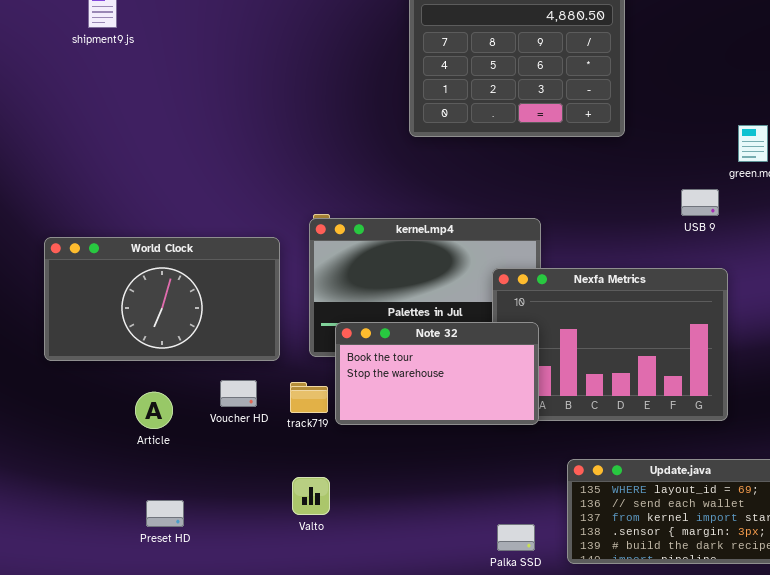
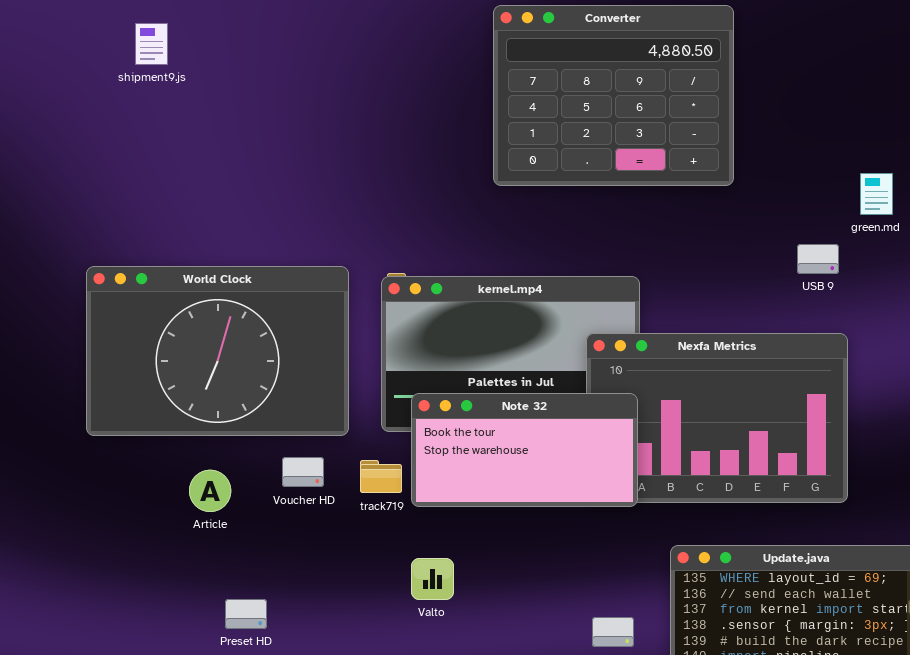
World Clock: [44,237,280,361] -> [86,266,349,436], resized
Valto: [292,477,330,515] -> [411,558,454,600], moved
Preset HD: [146,500,184,527] -> [225,599,267,629], moved

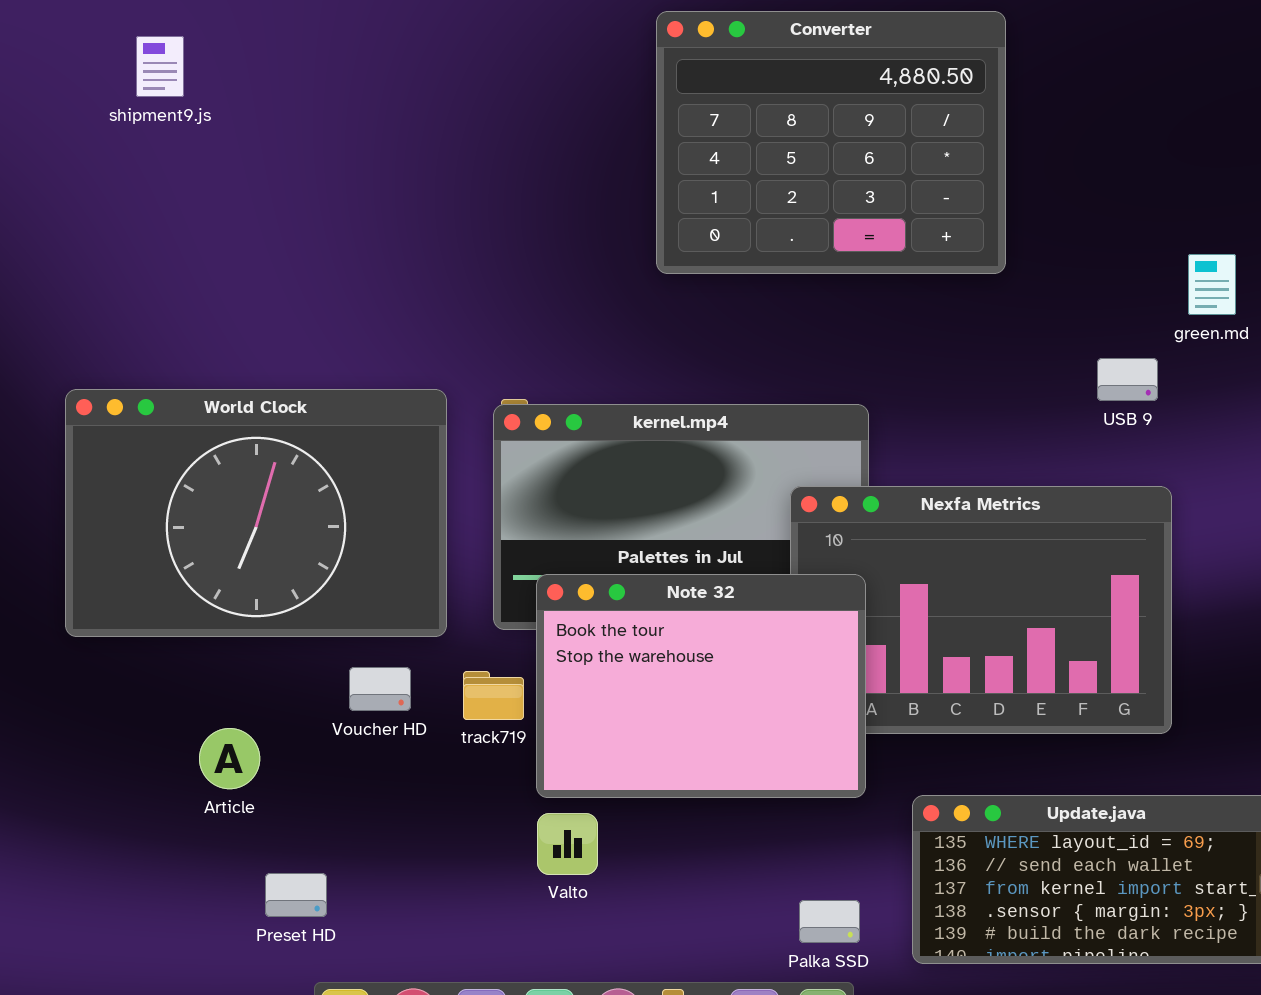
Note 32: [411,393,638,507] -> [536,574,866,798], resized
Article: [189,470,231,512] -> [199,728,260,789], moved

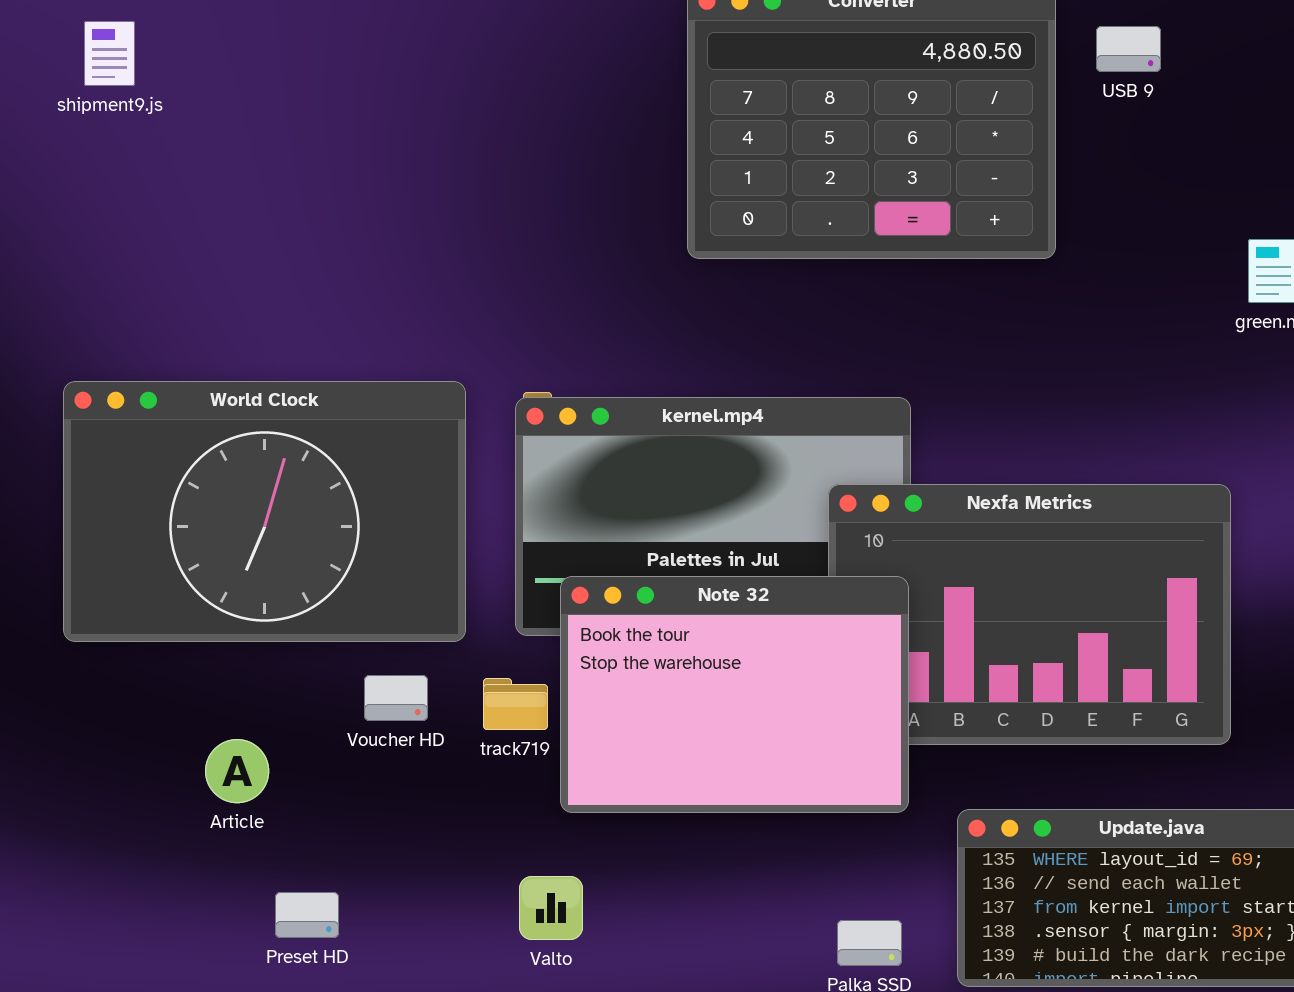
shipment9.js: [136,36,184,97] -> [84,21,135,86], moved
USB 9: [1097,358,1158,401] -> [1096,26,1161,72], moved
Valto: [537,813,598,875] -> [519,876,583,940], moved

